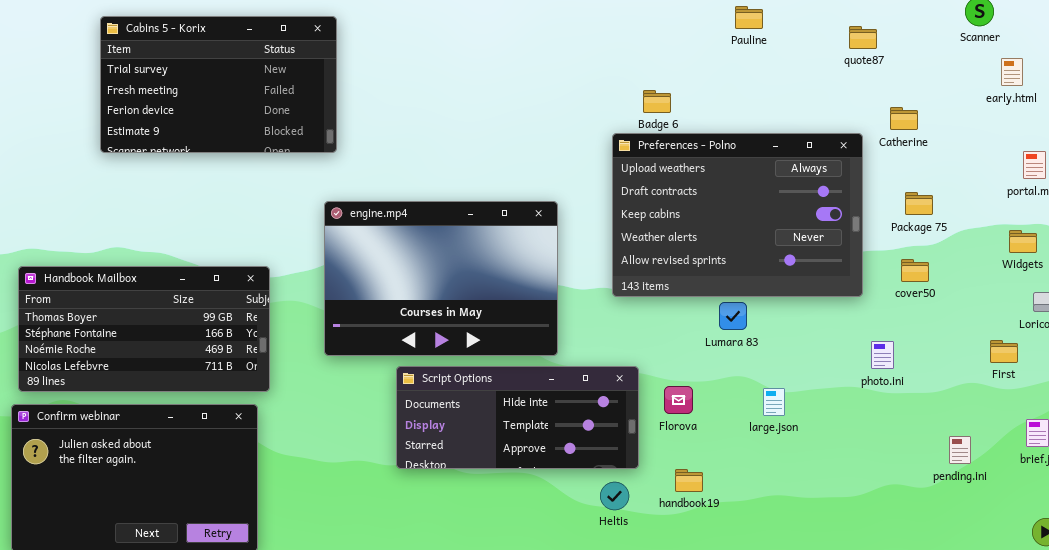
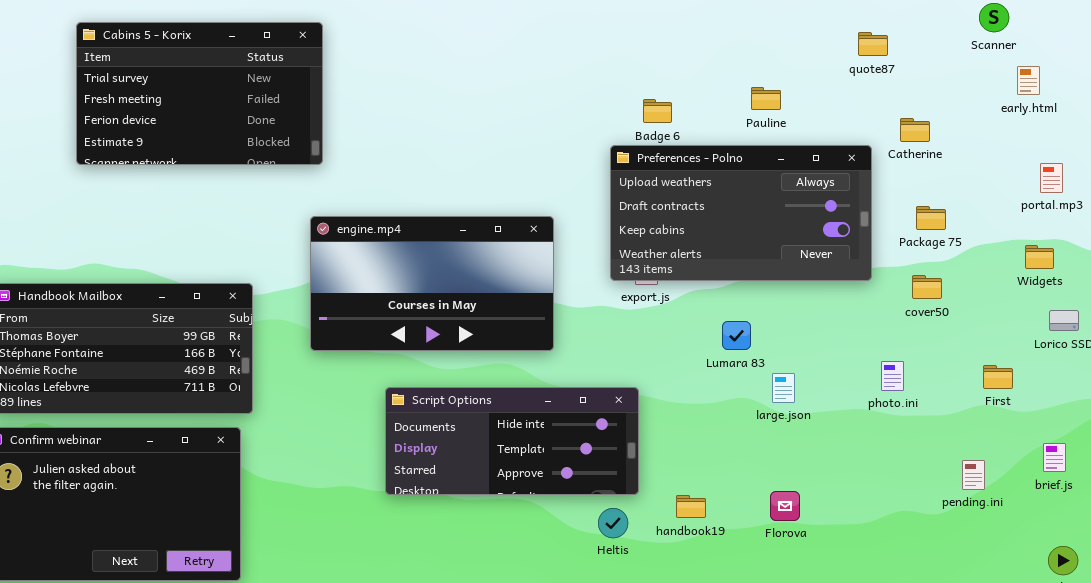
Pauline: [735,6,763,29] -> [751,87,781,110], moved
Preferences - Polno: [612,133,863,297] -> [610,145,872,281], resized
engine.mp4: [324,201,558,356] -> [310,216,554,351], resized
First: [990,340,1018,363] -> [983,365,1013,389], moved
Florova: [664,386,693,414] -> [770,491,800,521], moved
large.json: [763,388,785,416] -> [772,373,795,403], moved

